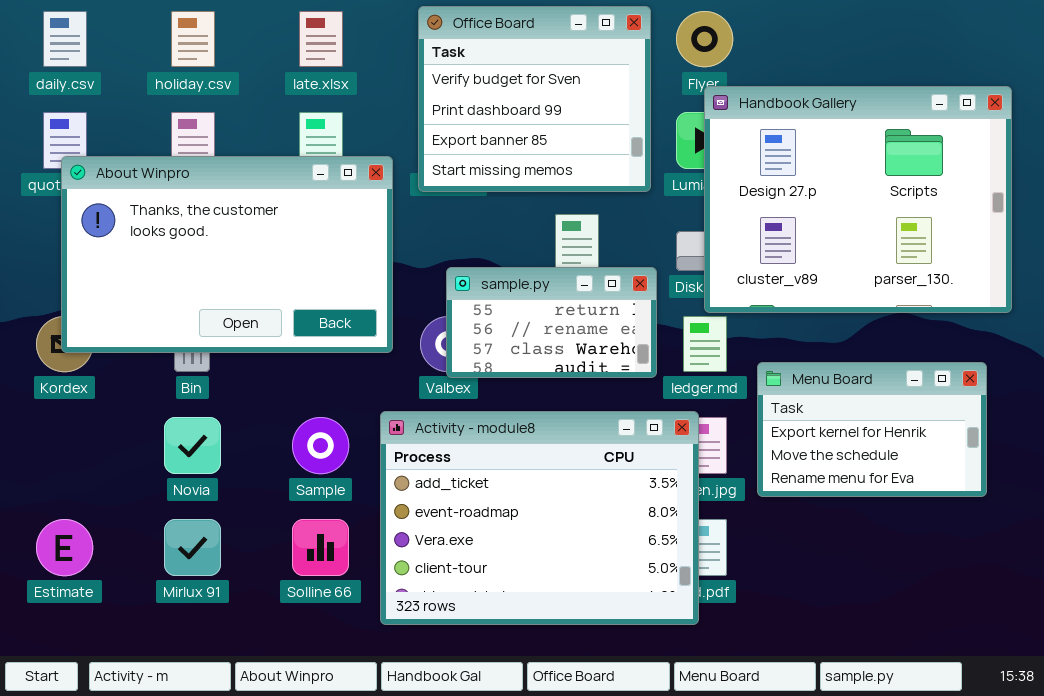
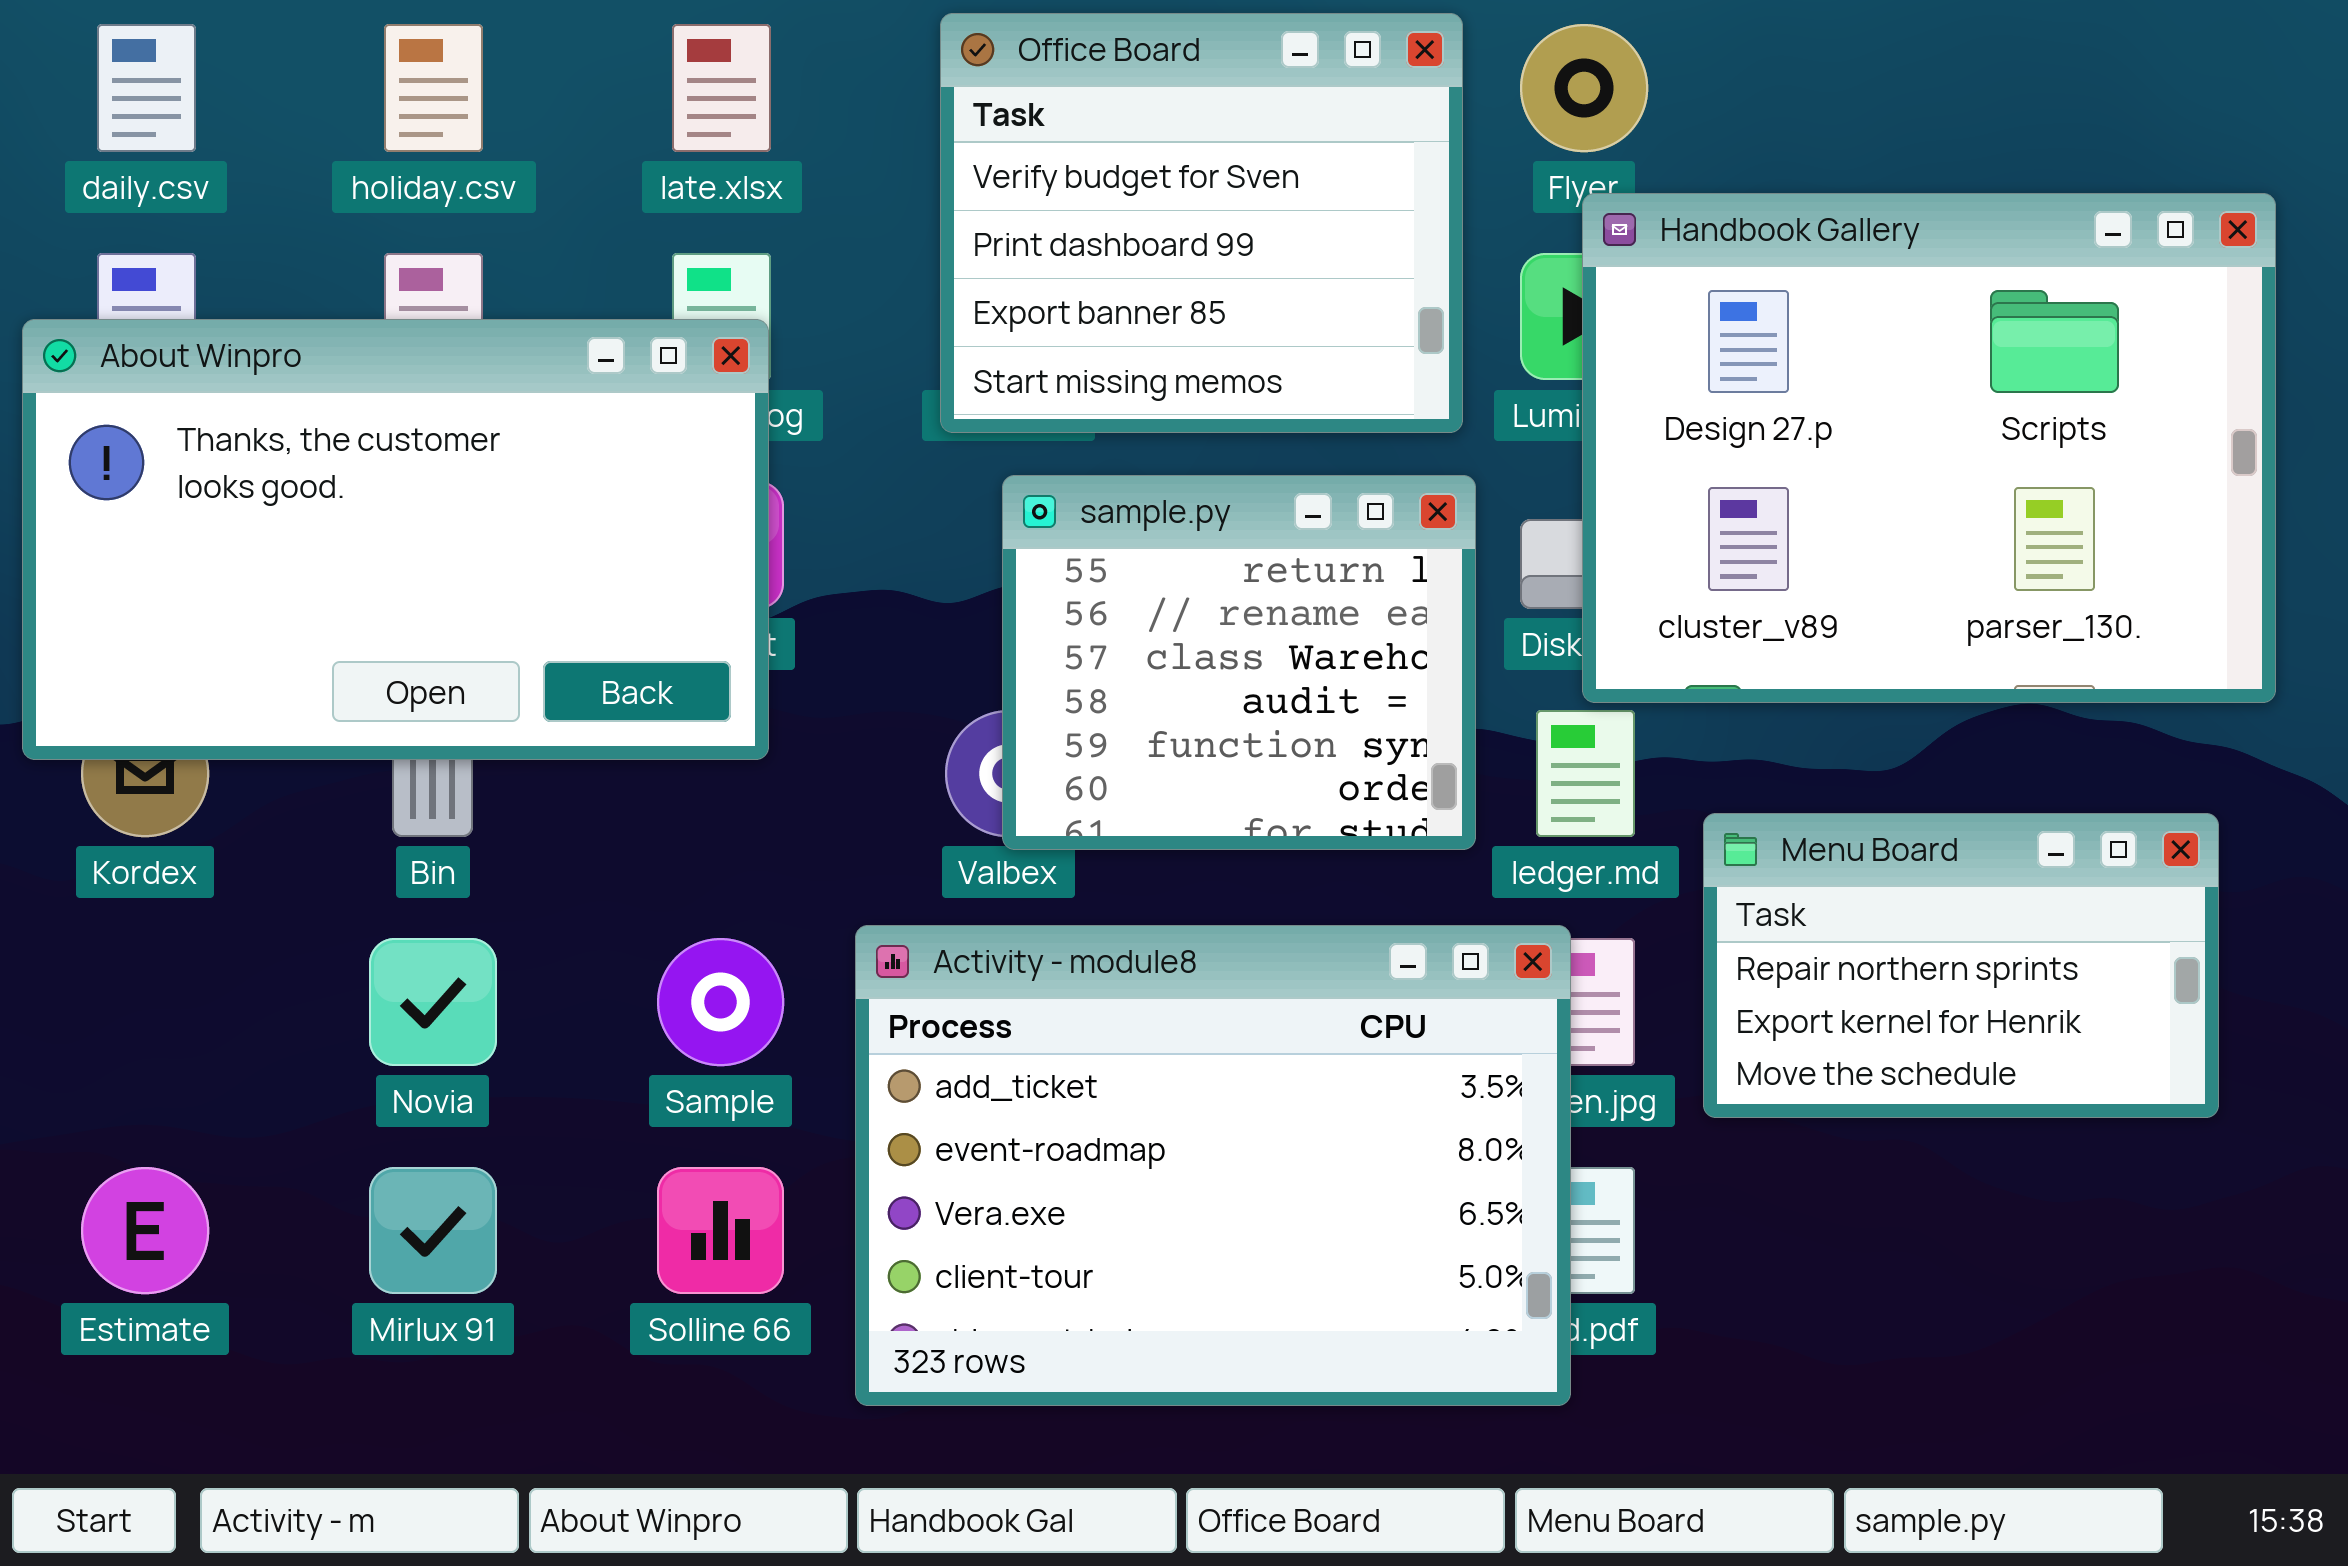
About Winpro: [61,156,393,353] -> [22,319,769,760], moved
sample.py: [446,267,657,378] -> [1002,475,1476,850], resized
Menu Board: [757,362,987,497] -> [1703,813,2219,1118], scrolled up 1 row

